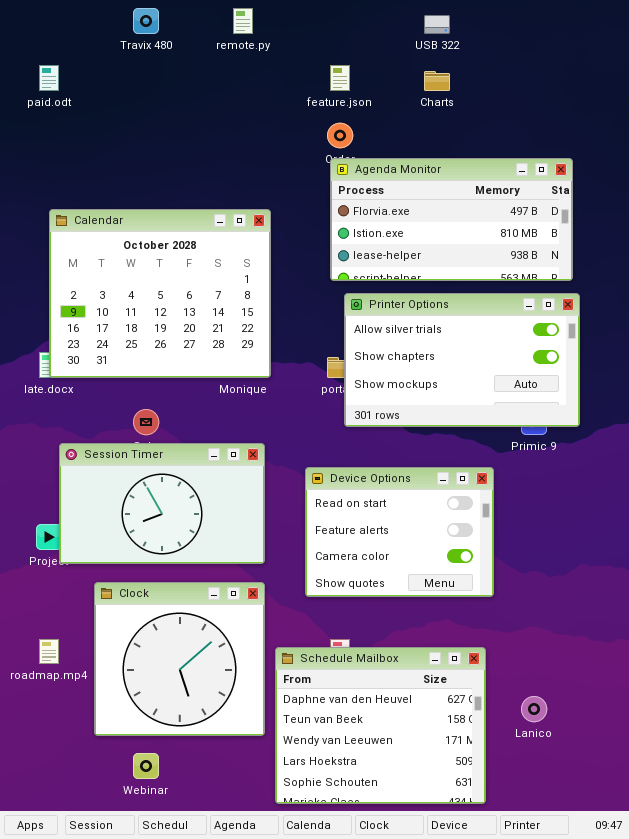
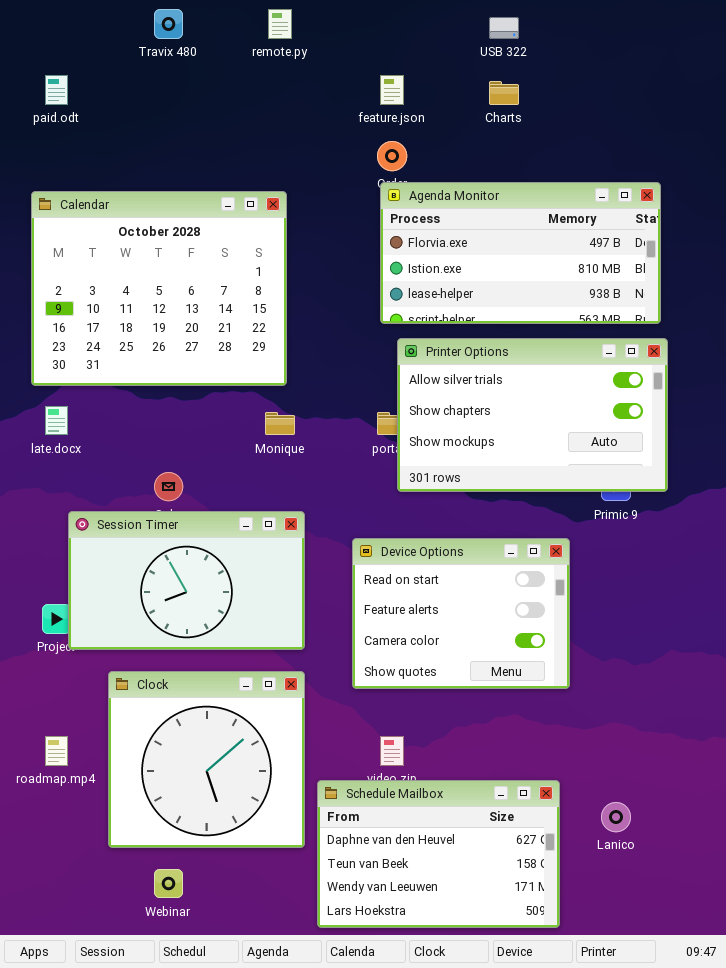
Calendar: [49,209,271,378] -> [31,191,287,386], moved
Schedule Mailbox: [275,647,486,804] -> [317,780,560,928], resized

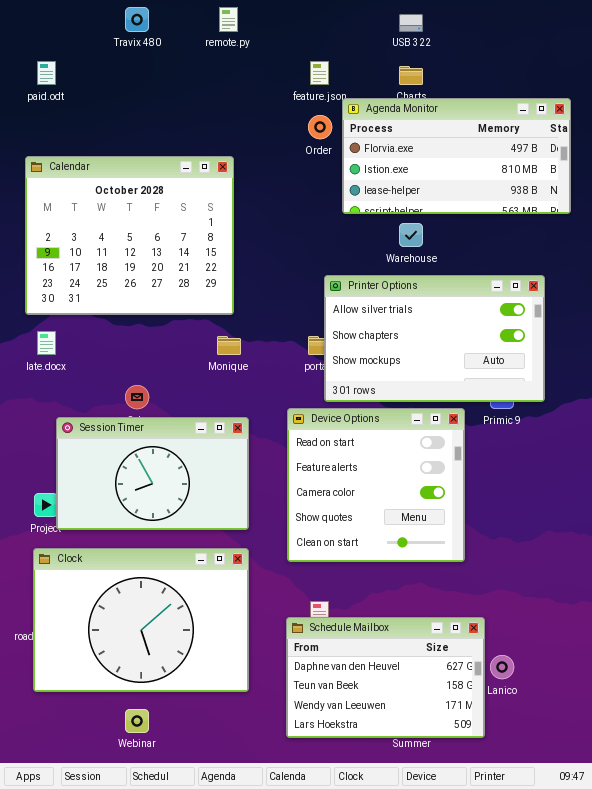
Agenda Monitor: [380,182,661,324] -> [342,98,571,214], moved
Device Options: [352,538,570,689] -> [287,408,465,562], resized
Clock: [108,671,305,848] -> [33,548,249,692], resized
Schedule Mailbox: [317,780,560,928] -> [286,617,485,738], moved

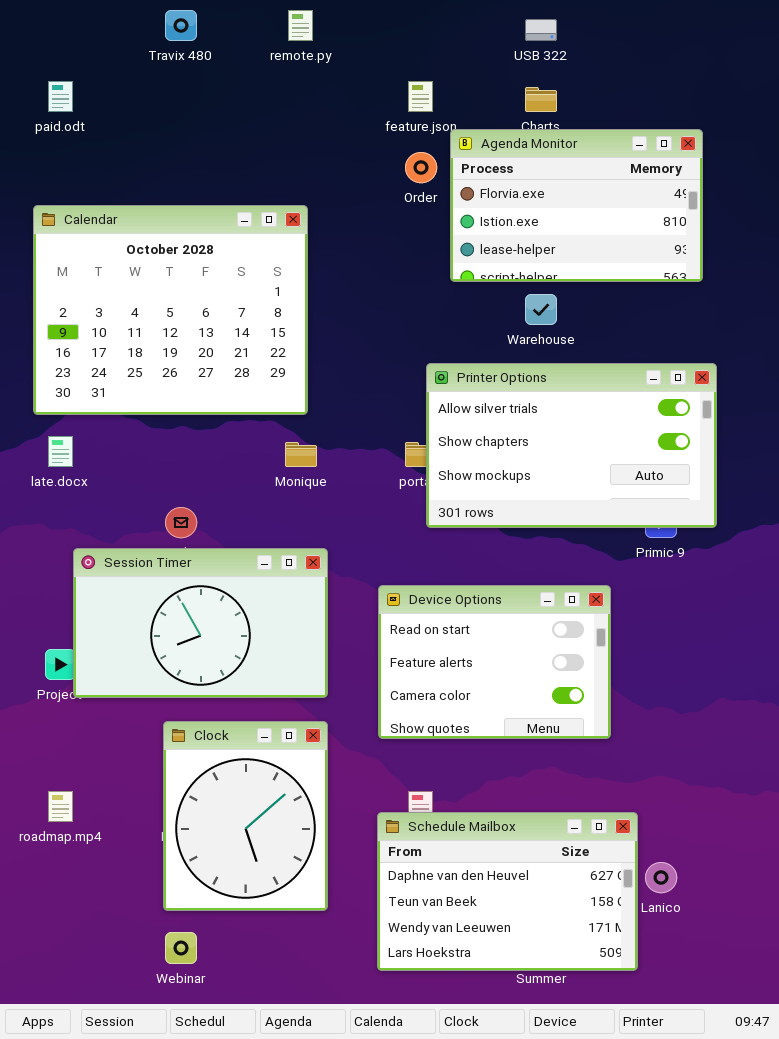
Agenda Monitor: [342,98,571,214] -> [450,129,703,282], resized
Device Options: [287,408,465,562] -> [378,585,611,739], resized
Clock: [33,548,249,692] -> [163,721,328,911], resized

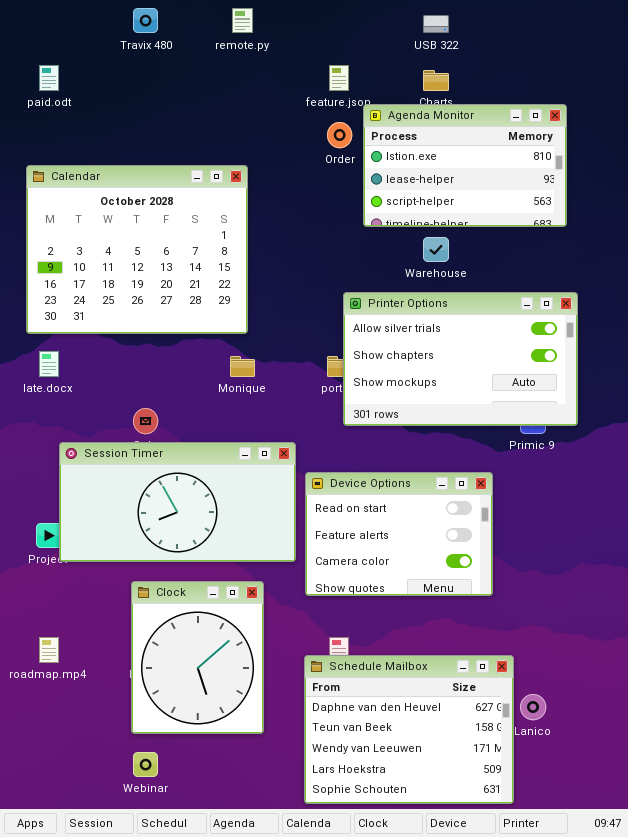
Agenda Monitor: [450,129,703,282] -> [363,104,567,227], scrolled down 1 row
Session Timer: [73,548,328,698] -> [59,442,296,562], resized
Schedule Mailbox: [377,812,638,971] -> [304,655,514,804], resized

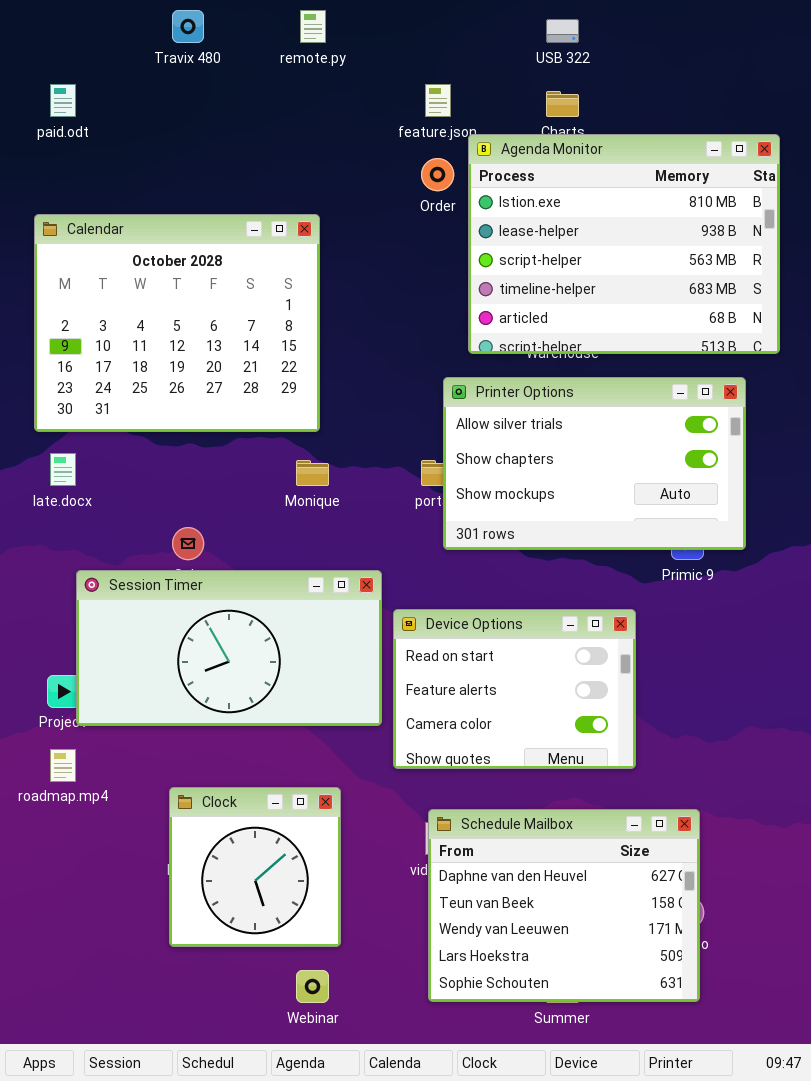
Agenda Monitor: [363,104,567,227] -> [468,134,780,354], resized
Clock: [131,581,264,734] -> [169,787,341,947], resized
roadmap.mp4: [39,637,59,663] -> [50,749,76,782], moved
Schedule Mailbox: [304,655,514,804] -> [428,809,700,1002], moved
Webinar: [133,752,158,777] -> [296,970,329,1003], moved

